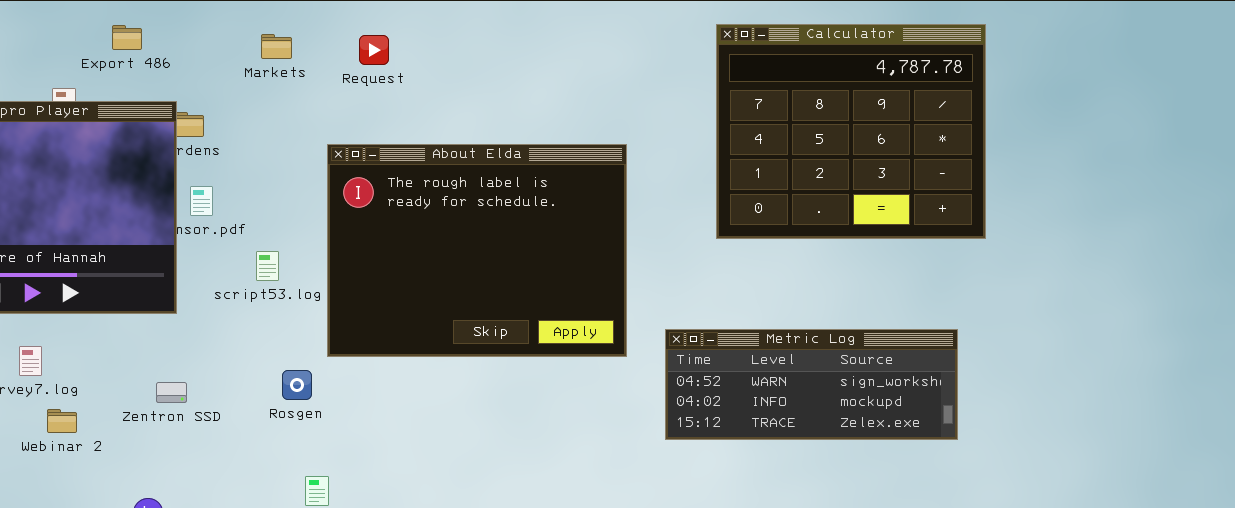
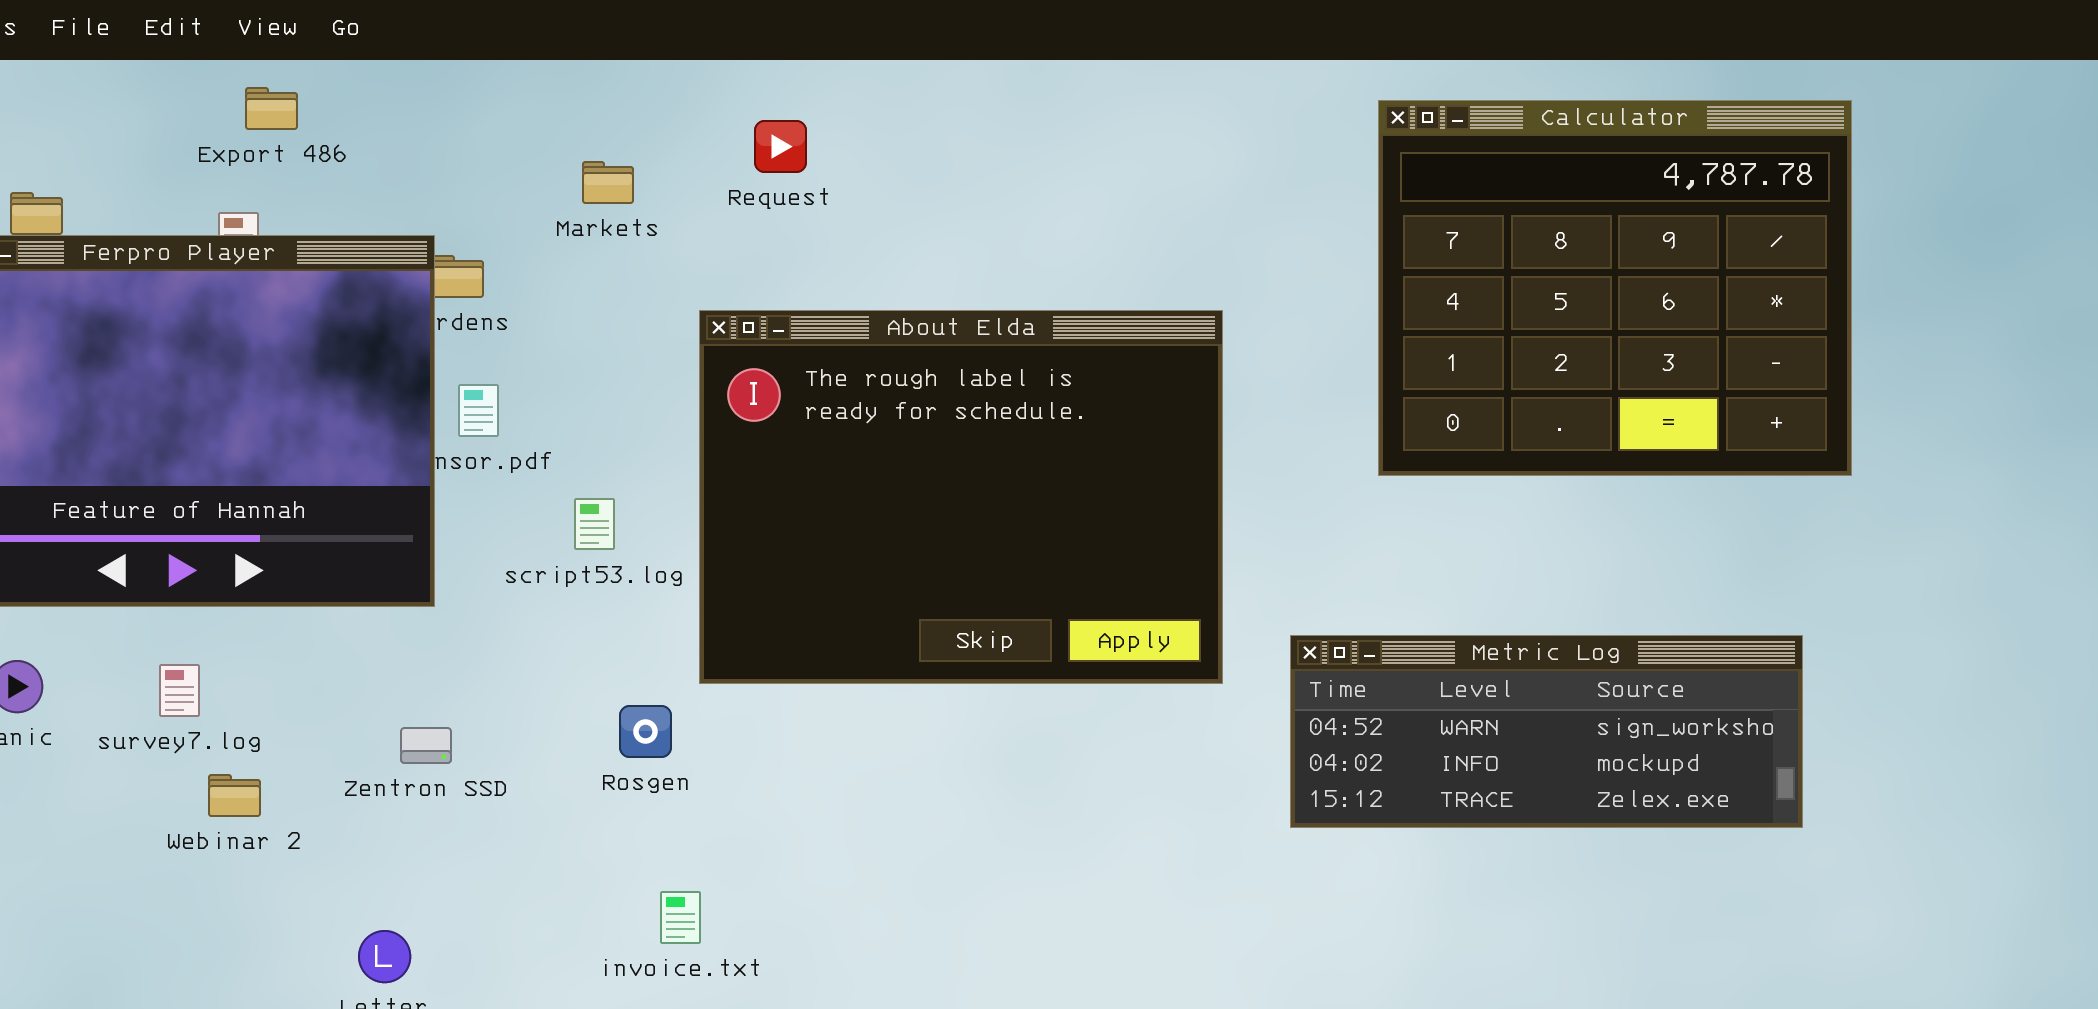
Export 486: [112,25,142,50] -> [245,87,298,130], moved
Markets: [261,34,292,59] -> [582,161,634,204], moved

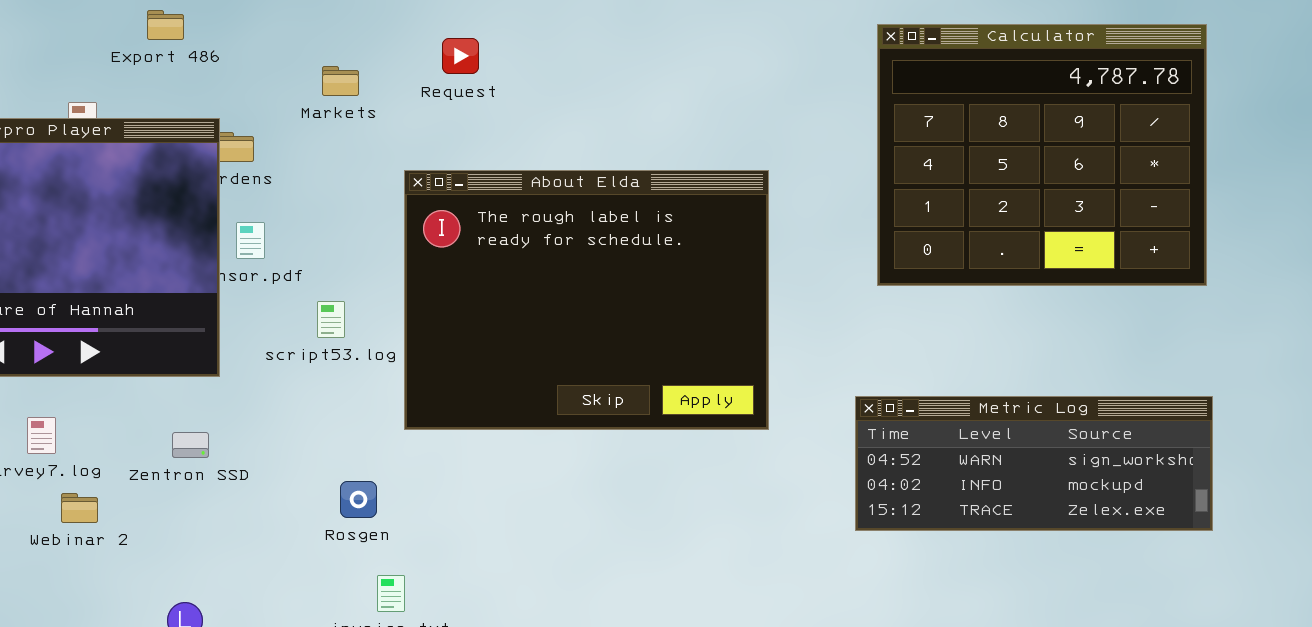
Export 486: [245,87,298,130] -> [147,10,184,40], moved
Metric Log: [1290,635,1803,828] -> [855,396,1213,531], moved
Rosgen: [619,705,672,758] -> [340,481,377,518], moved
Zentron SSD: [400,727,452,764] -> [172,432,209,458], moved

